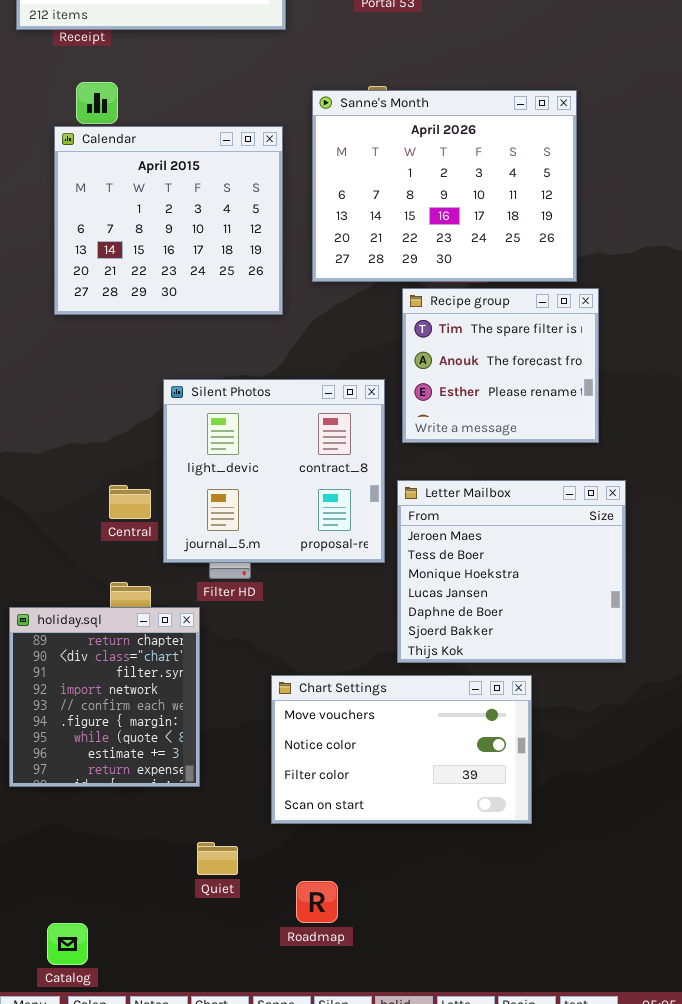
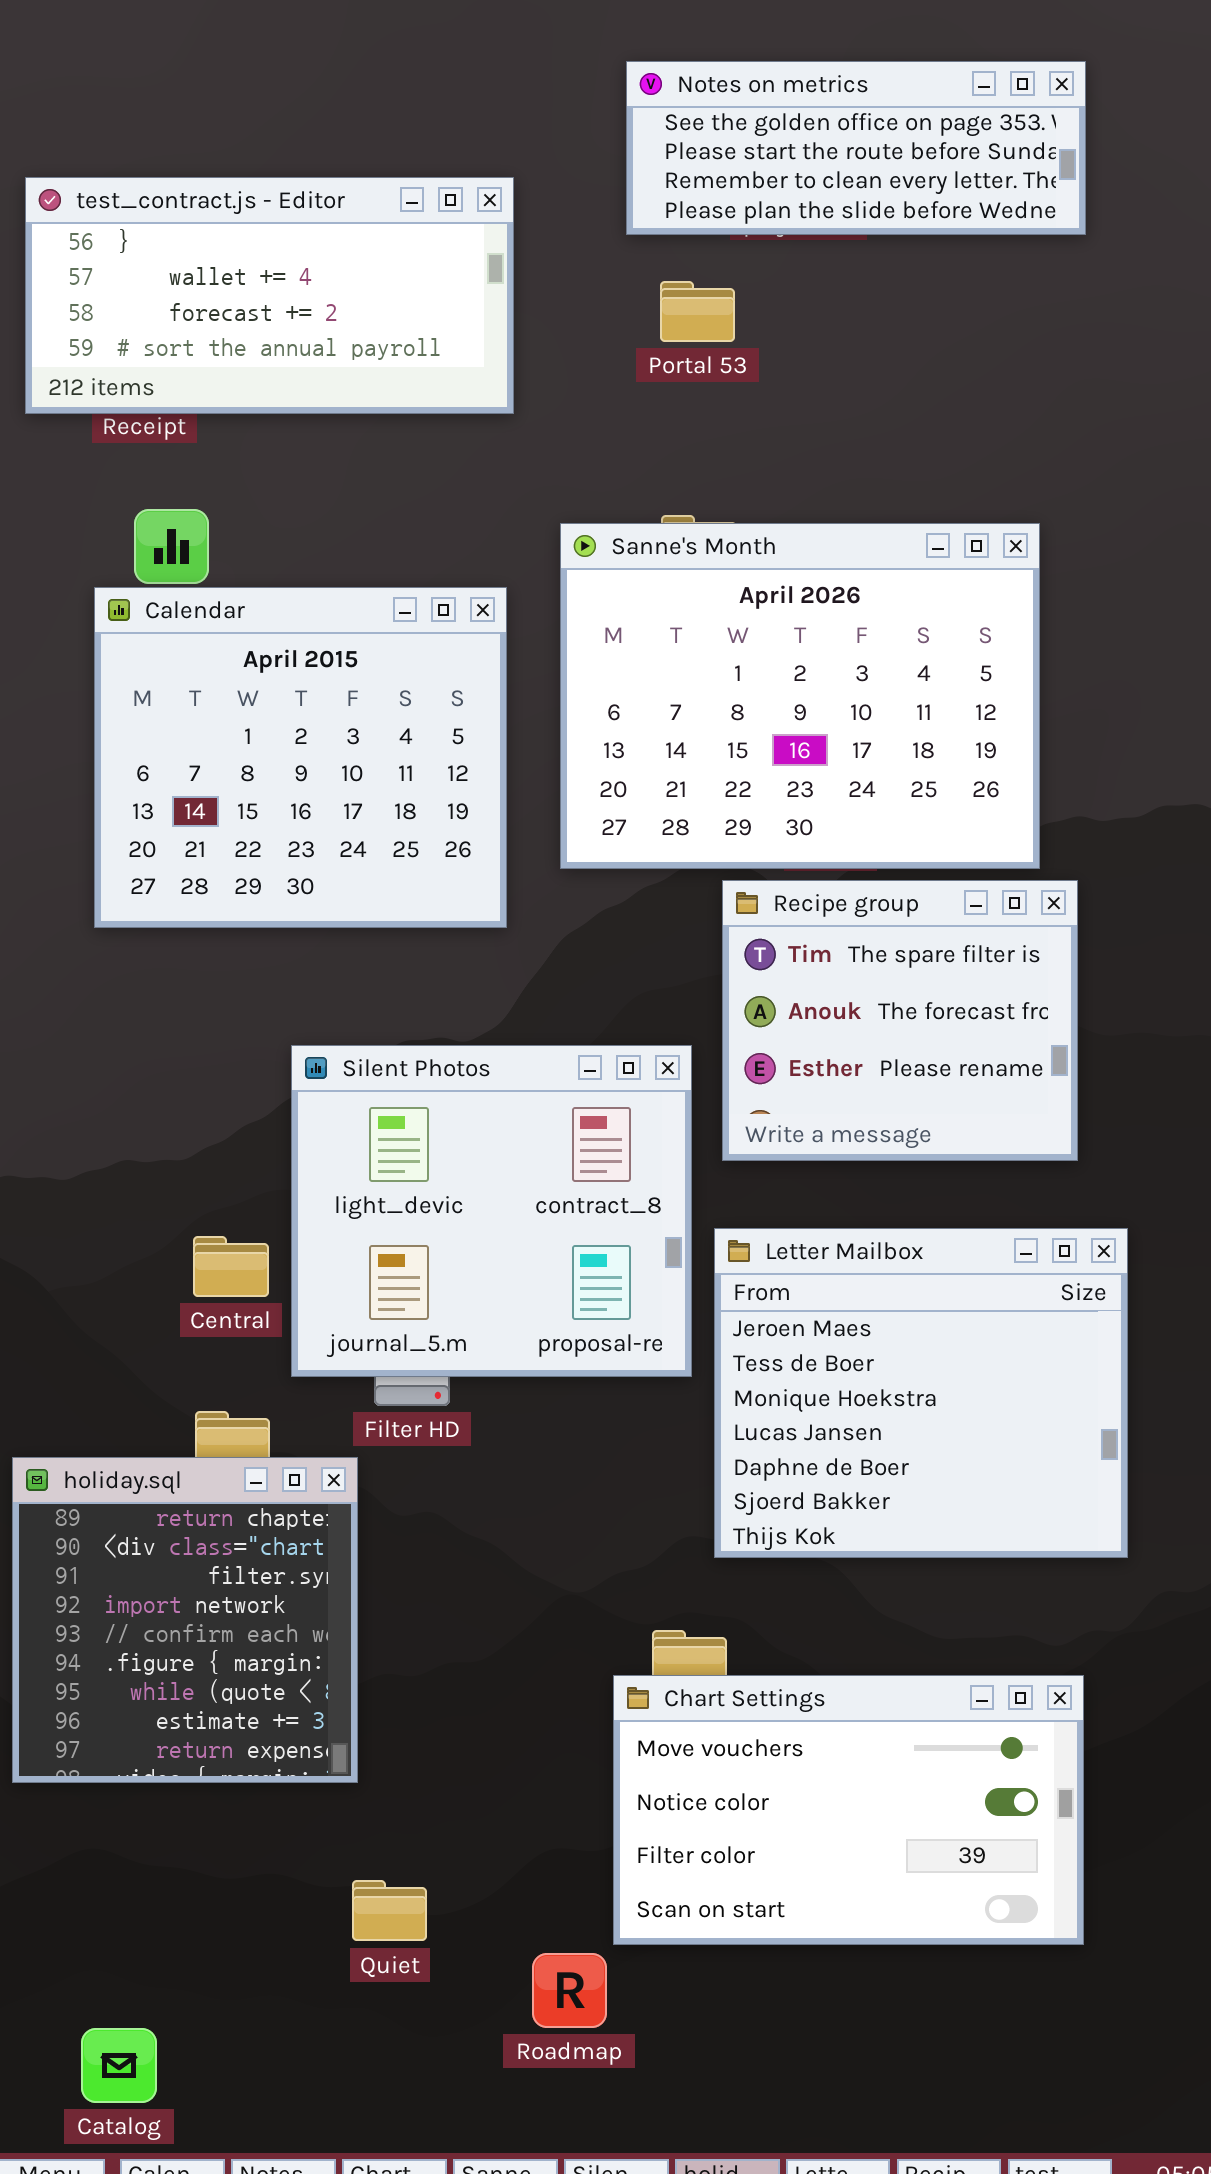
Chart Settings: [271,675,532,824] -> [613,1675,1084,1945], moved

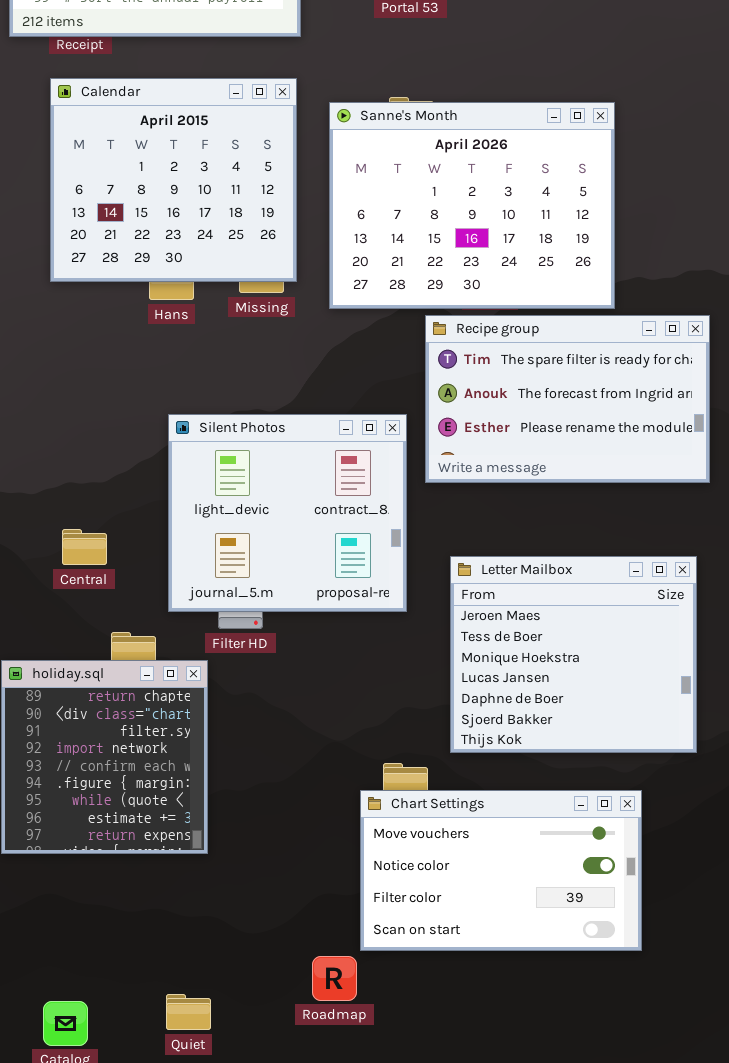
Calendar: [94,587,507,928] -> [50,78,297,282], moved
Recipe group: [722,880,1078,1161] -> [425,315,710,483], resized
Letter Mailbox: [714,1228,1128,1558] -> [450,556,697,753], moved
Central: [193,1236,269,1297] -> [62,529,107,565], moved
Quiet: [352,1880,427,1941] -> [166,994,211,1030], moved

